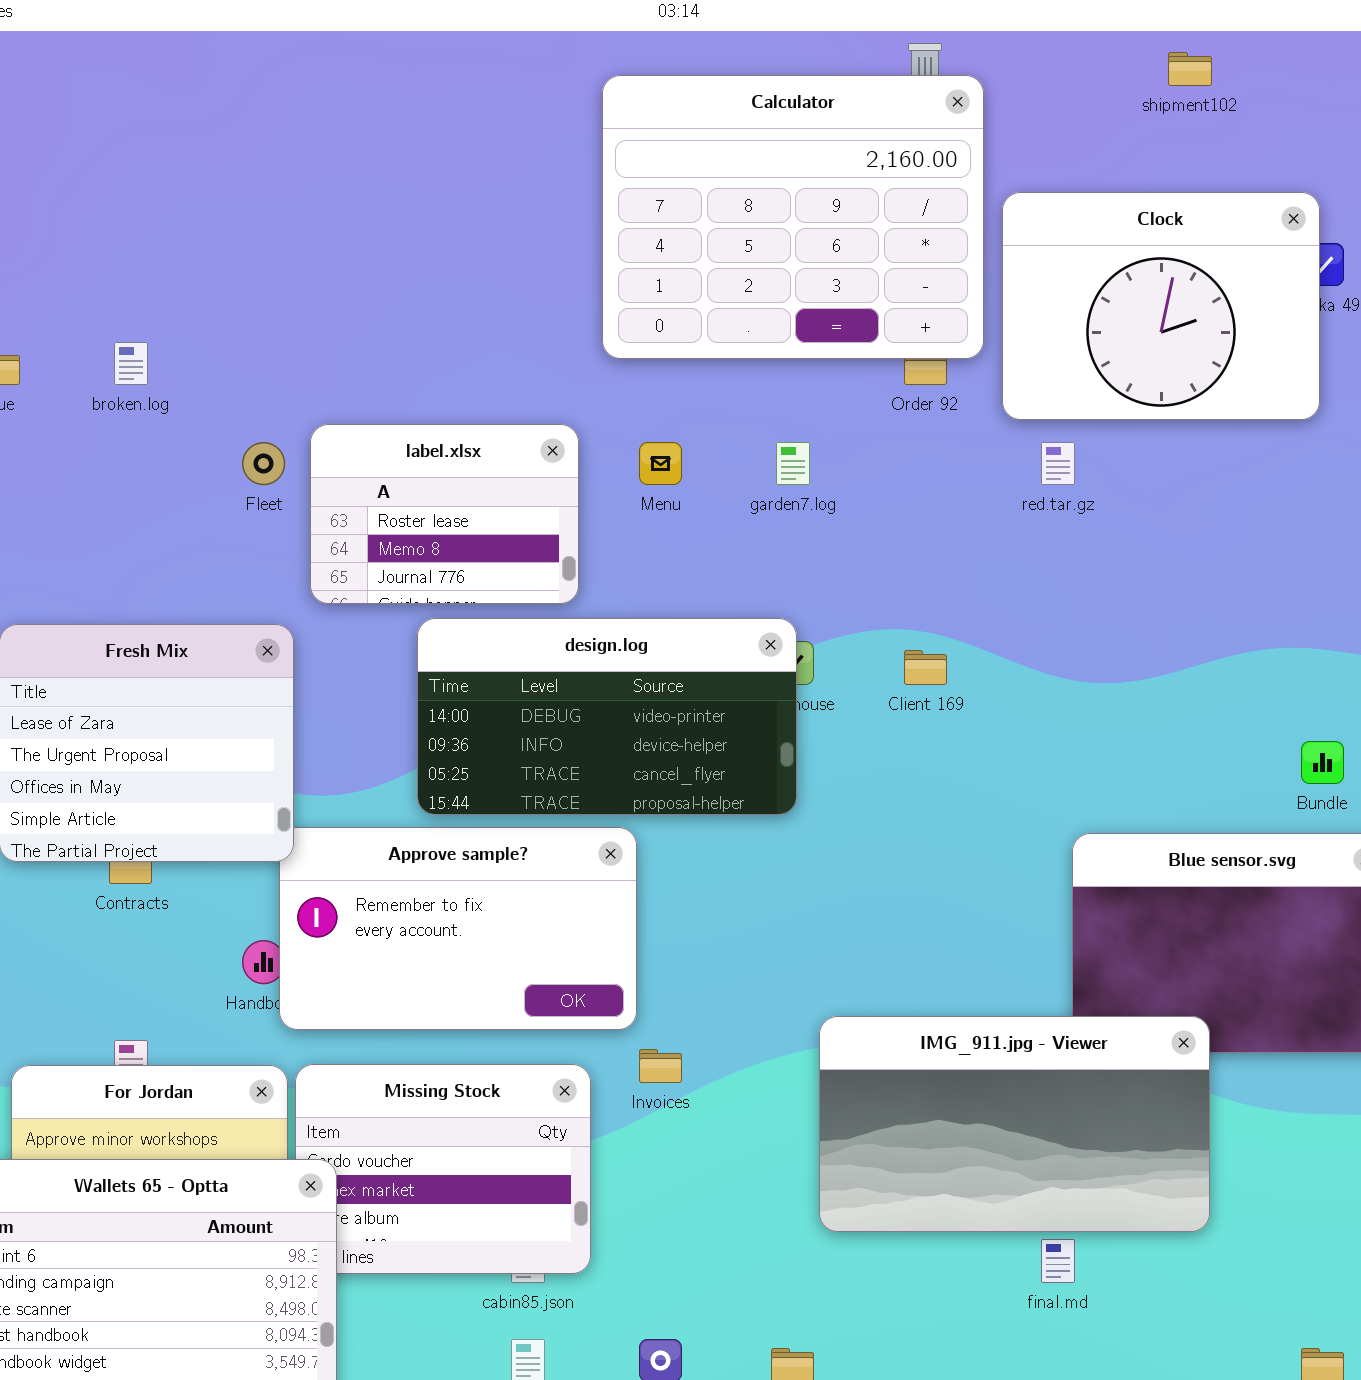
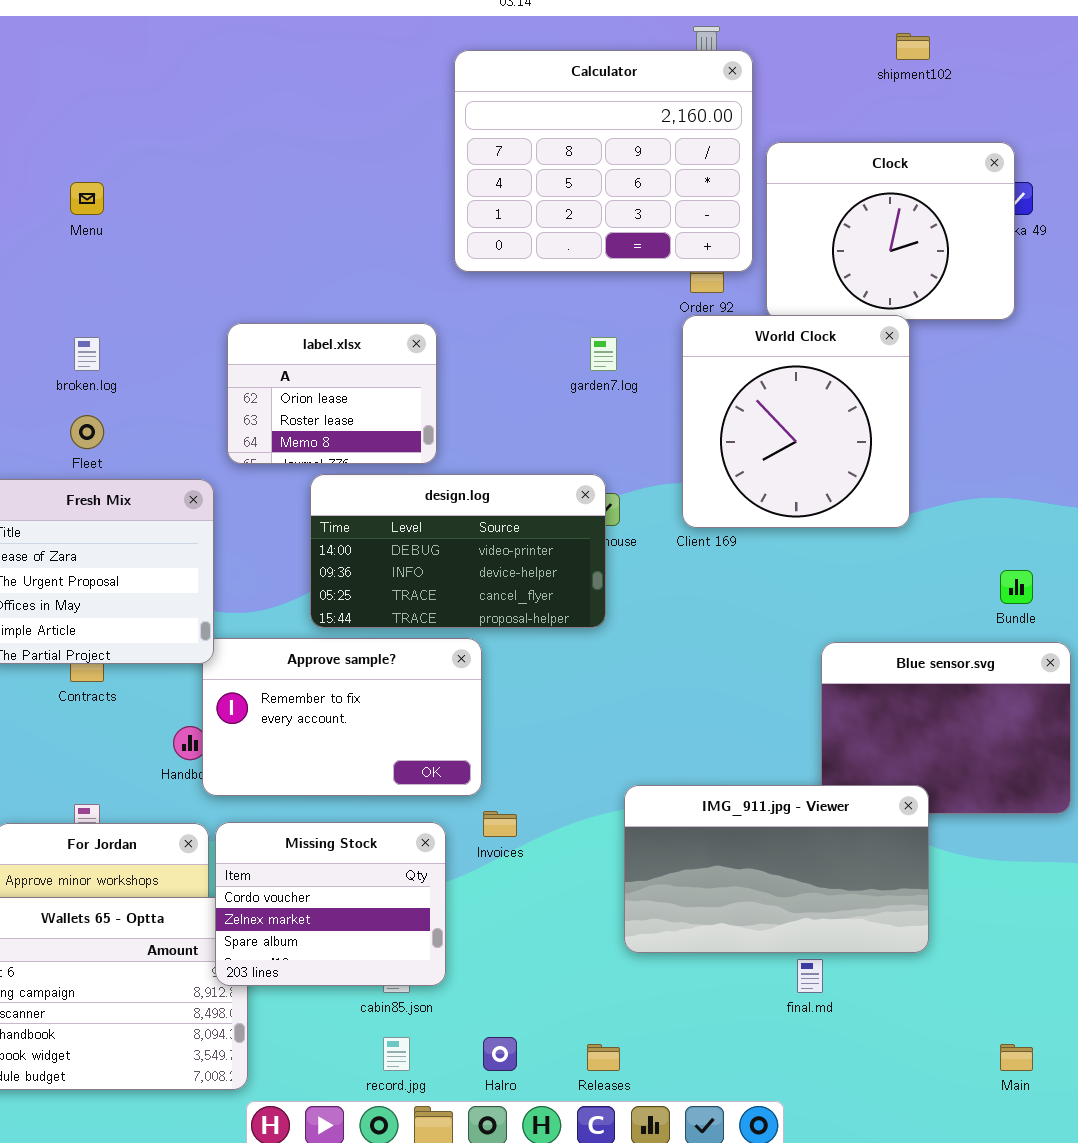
broken.log: [114,342,148,385] -> [74,337,100,371], moved
World Clock: none -> [682,315,910,528], opened
label.xlsx: [310,424,579,604] -> [227,323,437,464], scrolled up 1 row
Fleet: [242,442,285,485] -> [70,415,104,449], moved
Menu: [639,442,682,485] -> [70,182,104,215], moved
Missing Stock: [295,1064,591,1274] -> [215,822,446,986], raised

